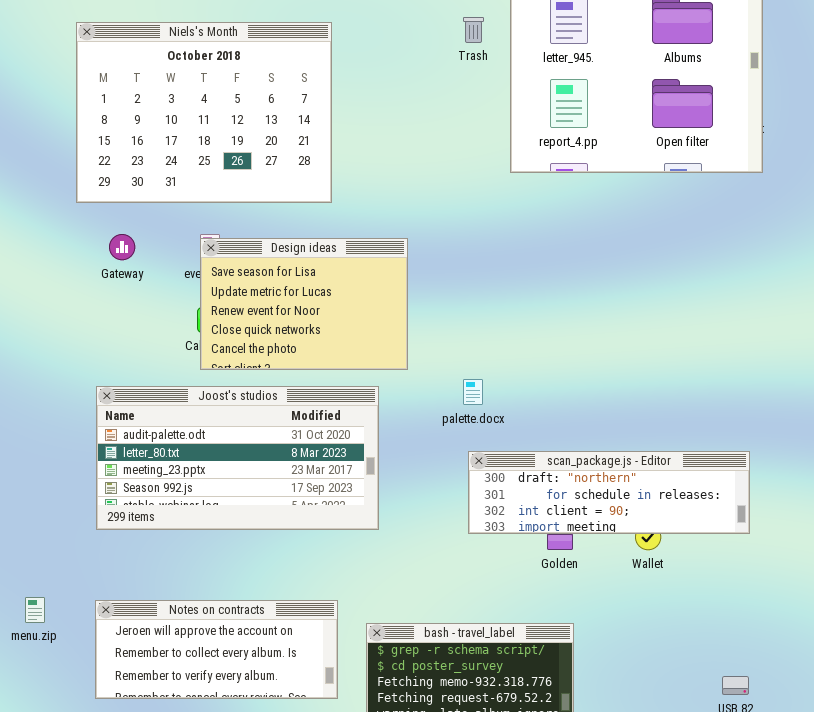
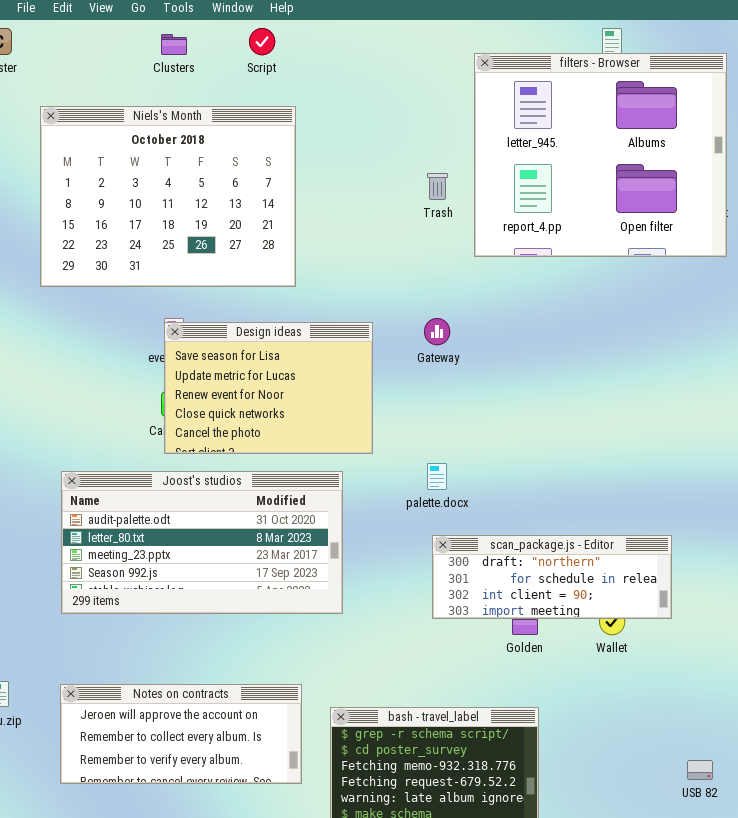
Trash: [463,17,484,43] -> [427,173,448,200], moved
Gateway: [109,234,135,260] -> [424,318,450,345], moved
scan_package.js - Editor: [468,451,750,534] -> [432,535,672,619], resized

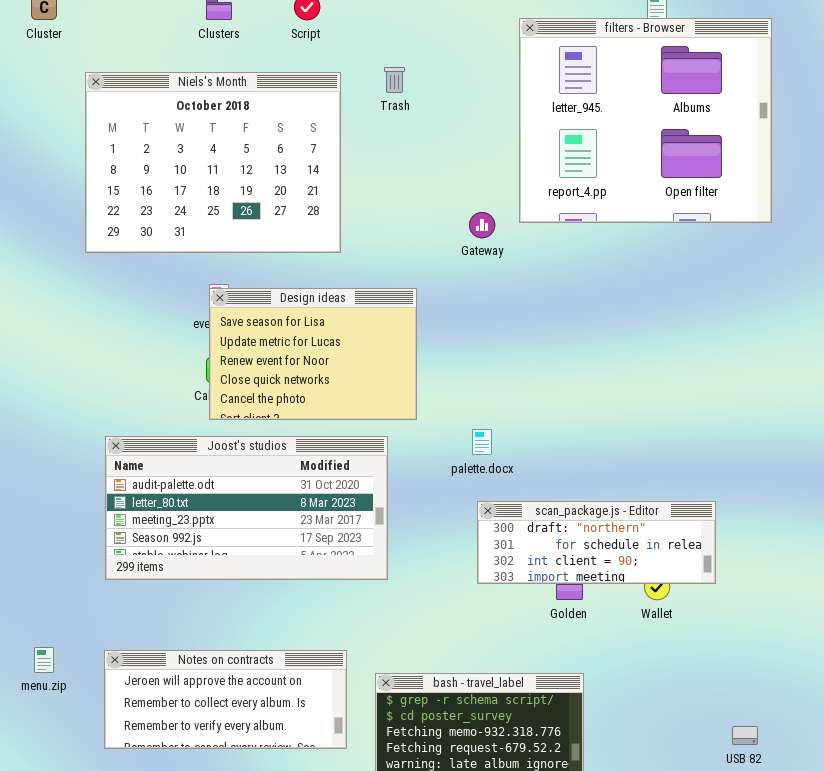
Trash: [427,173,448,200] -> [384,67,405,93], moved
Gateway: [424,318,450,345] -> [469,212,495,238], moved

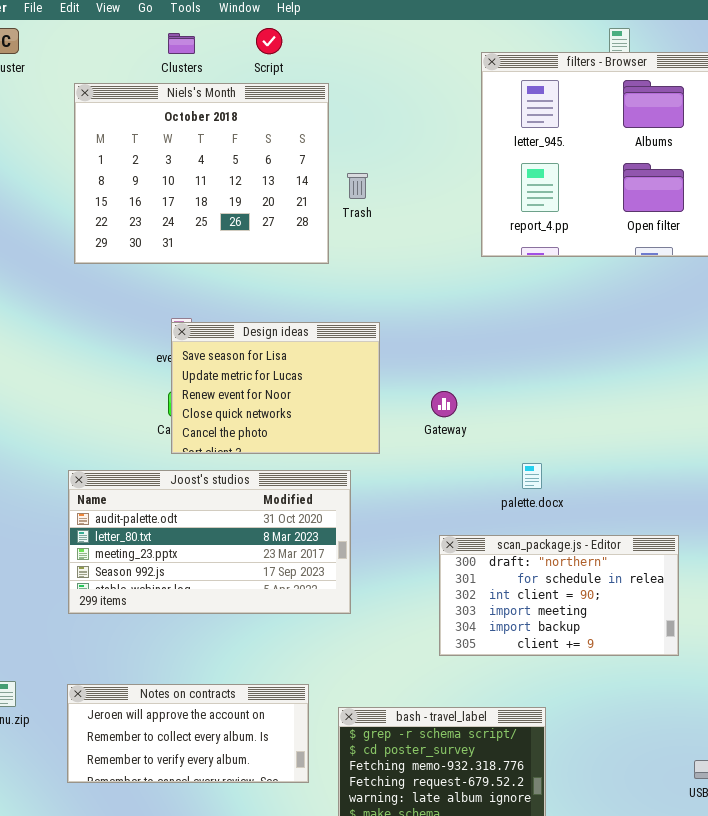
Trash: [384,67,405,93] -> [347,173,368,199], moved
Niels's Month: [85,72,341,253] -> [74,83,329,264], moved
Gateway: [469,212,495,238] -> [431,391,457,417], moved
palette.docx: [472,429,492,455] -> [522,463,542,489], moved
scan_package.js - Editor: [477,501,716,584] -> [439,535,679,656], resized

